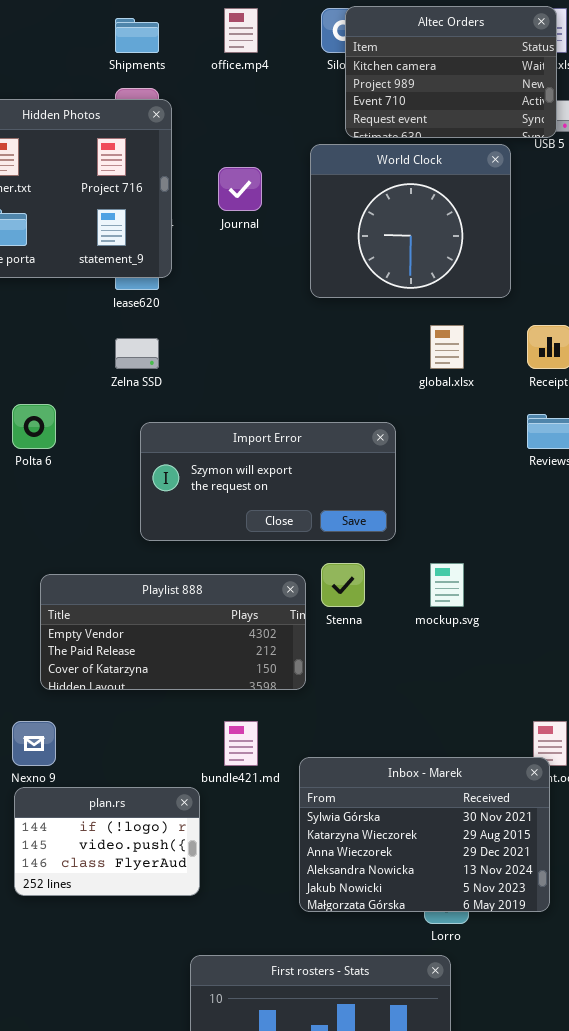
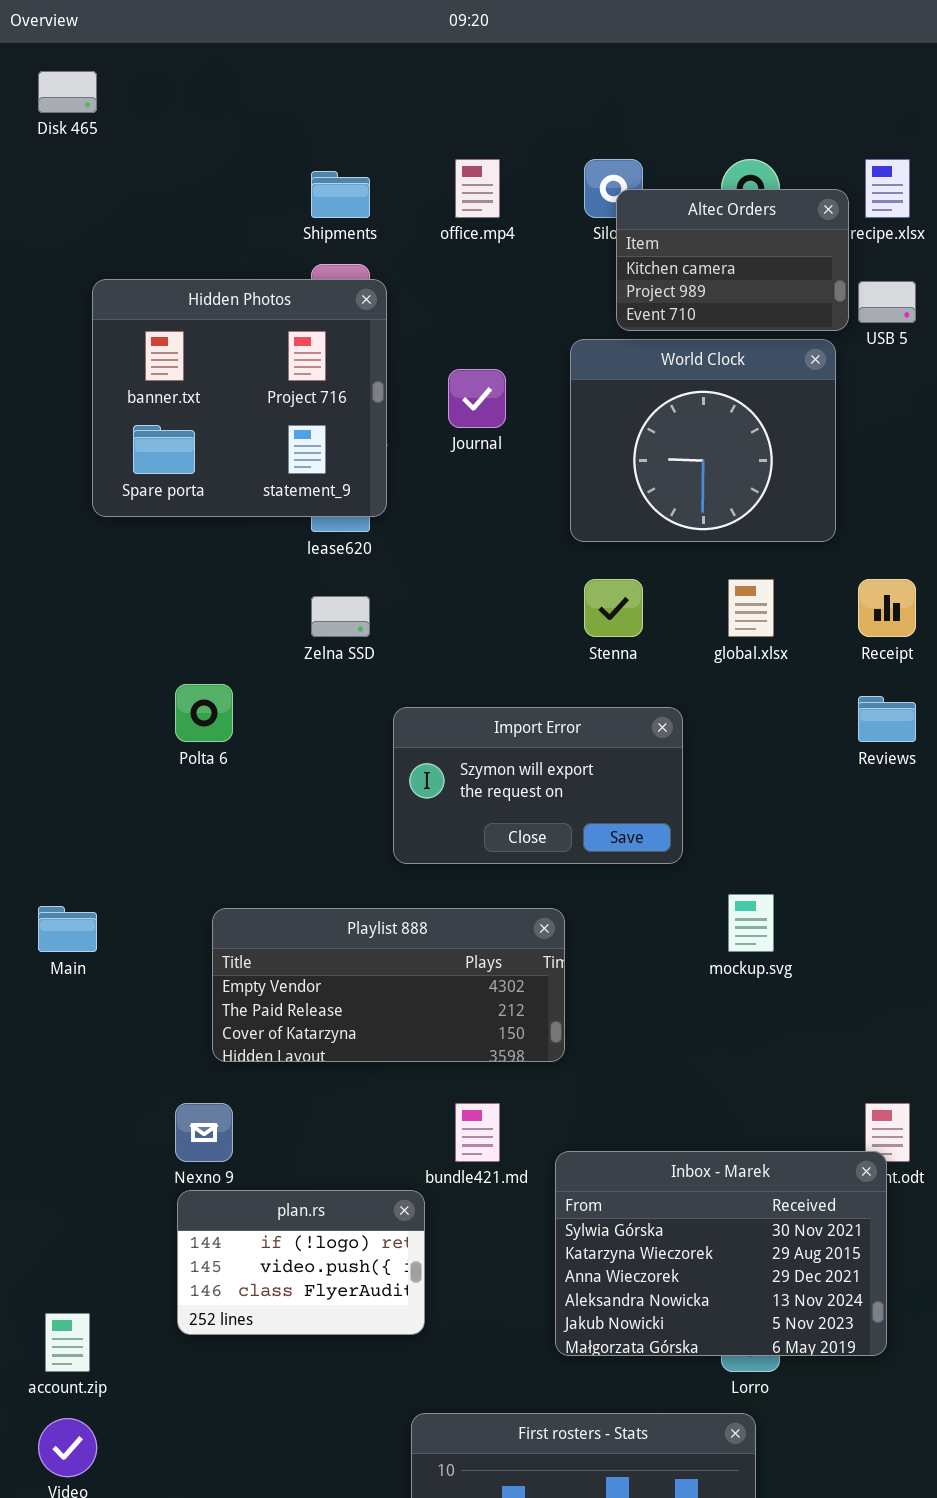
Altec Orders: [345,6,557,138] -> [616,189,849,331], resized
Import Error: [140,422,396,541] -> [393,707,683,864], resized
Stenna: [321,563,365,607] -> [584,579,643,637], moved

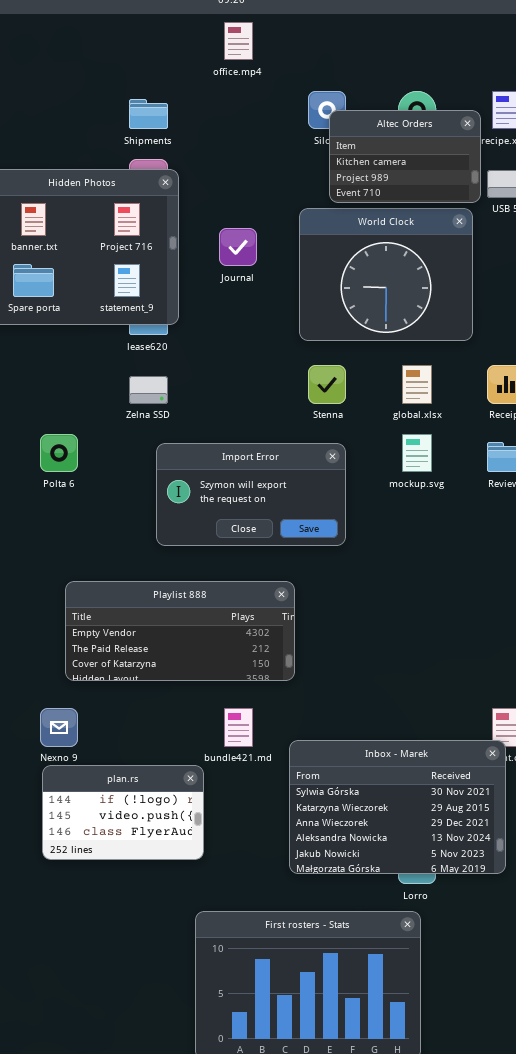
office.mp4: [455,159,500,218] -> [224,22,253,60], moved
Import Error: [393,707,683,864] -> [156,443,346,546], moved
mockup.svg: [728,894,774,952] -> [402,434,432,472], moved

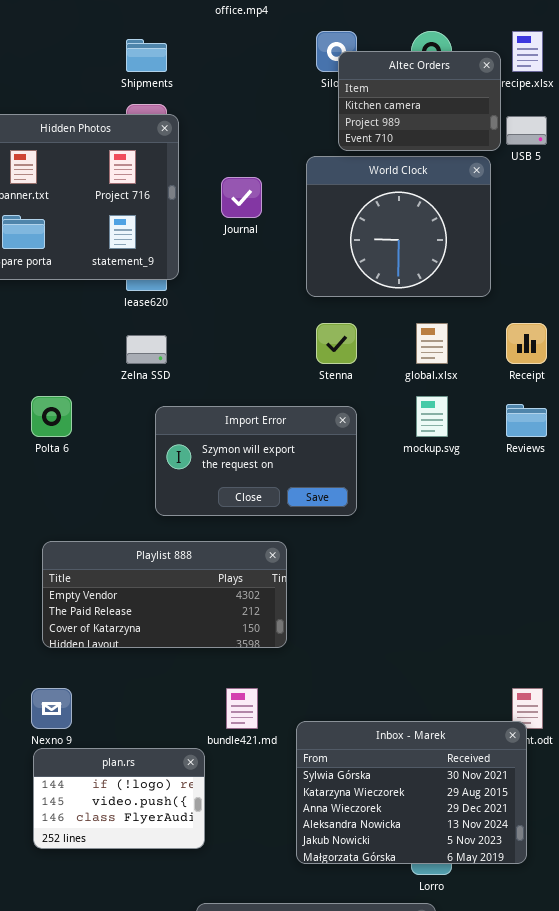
Playlist 888: [65,581,295,681] -> [42,541,287,648], moved

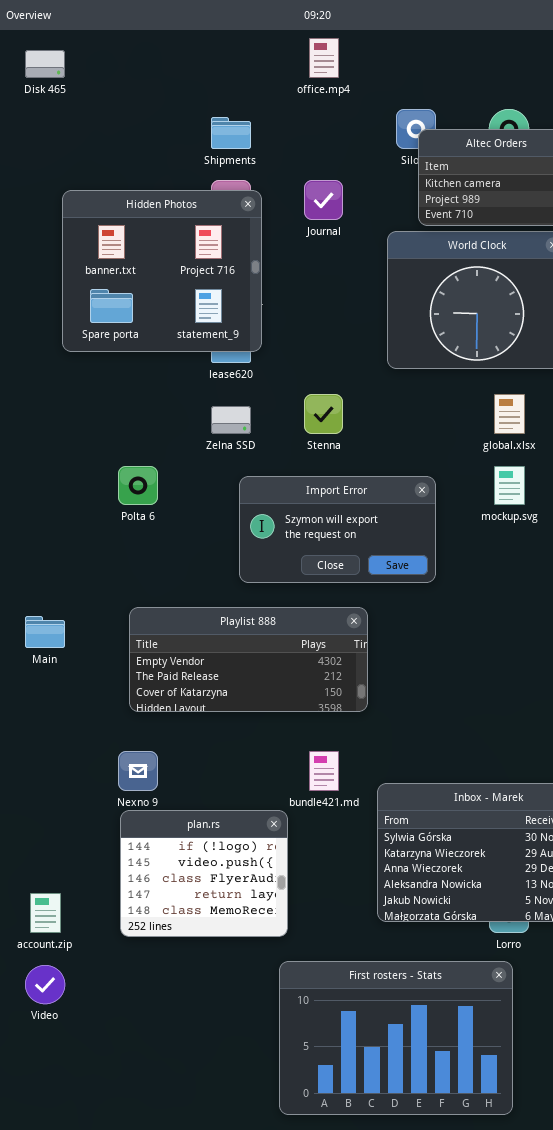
Journal: [221,177,262,218] -> [304,180,343,220], moved
Stenna: [316,323,357,364] -> [304,394,343,434], moved
plan.rs: [33,748,205,849] -> [120,810,288,937], resized

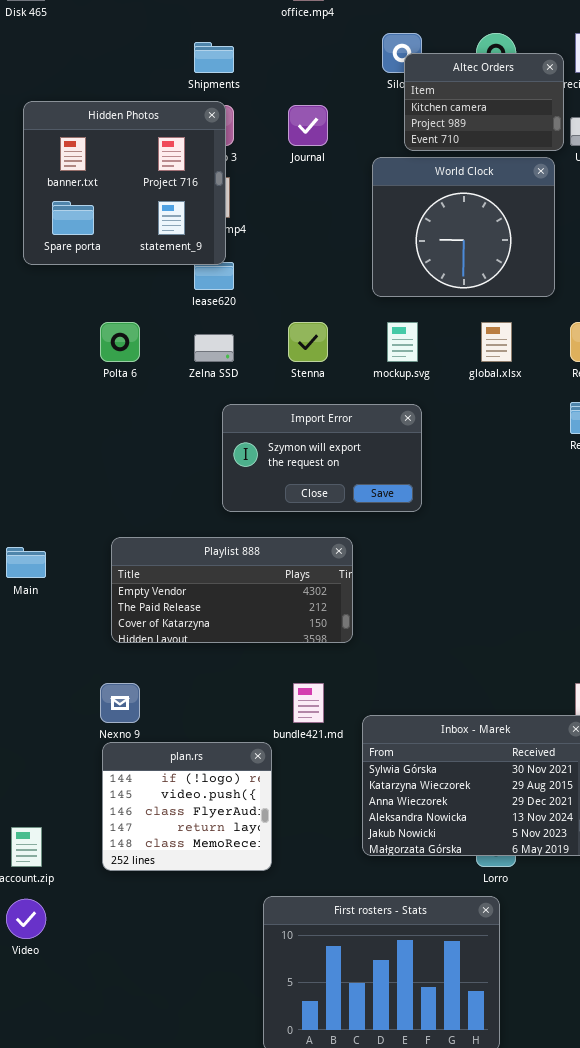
Hidden Photos: [62,190,262,352] -> [23,101,226,265], moved
Polta 6: [118,466,158,505] -> [100,322,140,362], moved
mockup.svg: [494,466,525,505] -> [387,322,418,362], moved

